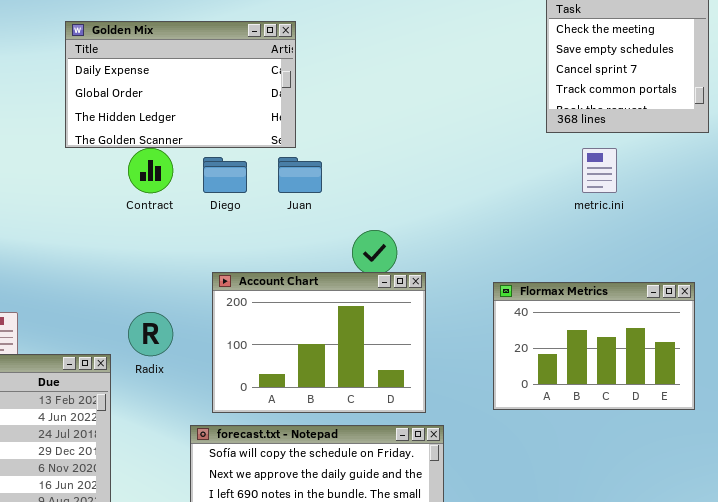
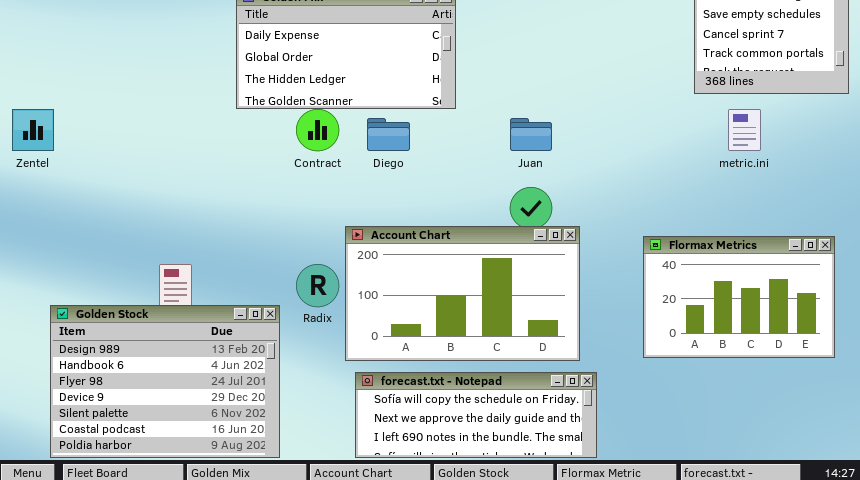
Juan: [278,157,322,193] -> [510,118,552,151], moved
Account Chart: [212,272,426,413] -> [345,226,580,361], resized

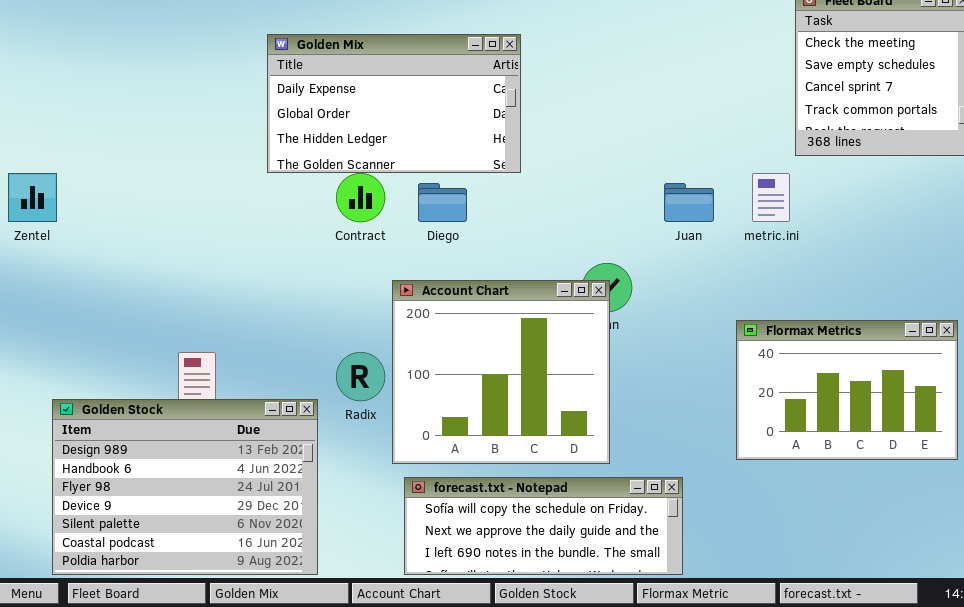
metric.ini: [728,109,761,151] -> [752,173,790,222], moved
Juan: [510,118,552,151] -> [664,183,714,222], moved
Account Chart: [345,226,580,361] -> [392,280,610,464], resized

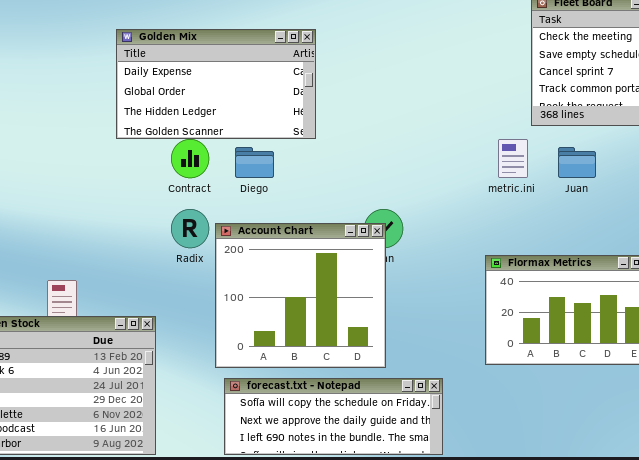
Juan: [664,183,714,222] -> [558,147,596,178], moved
Radix: [336,352,385,401] -> [171,209,209,248], moved

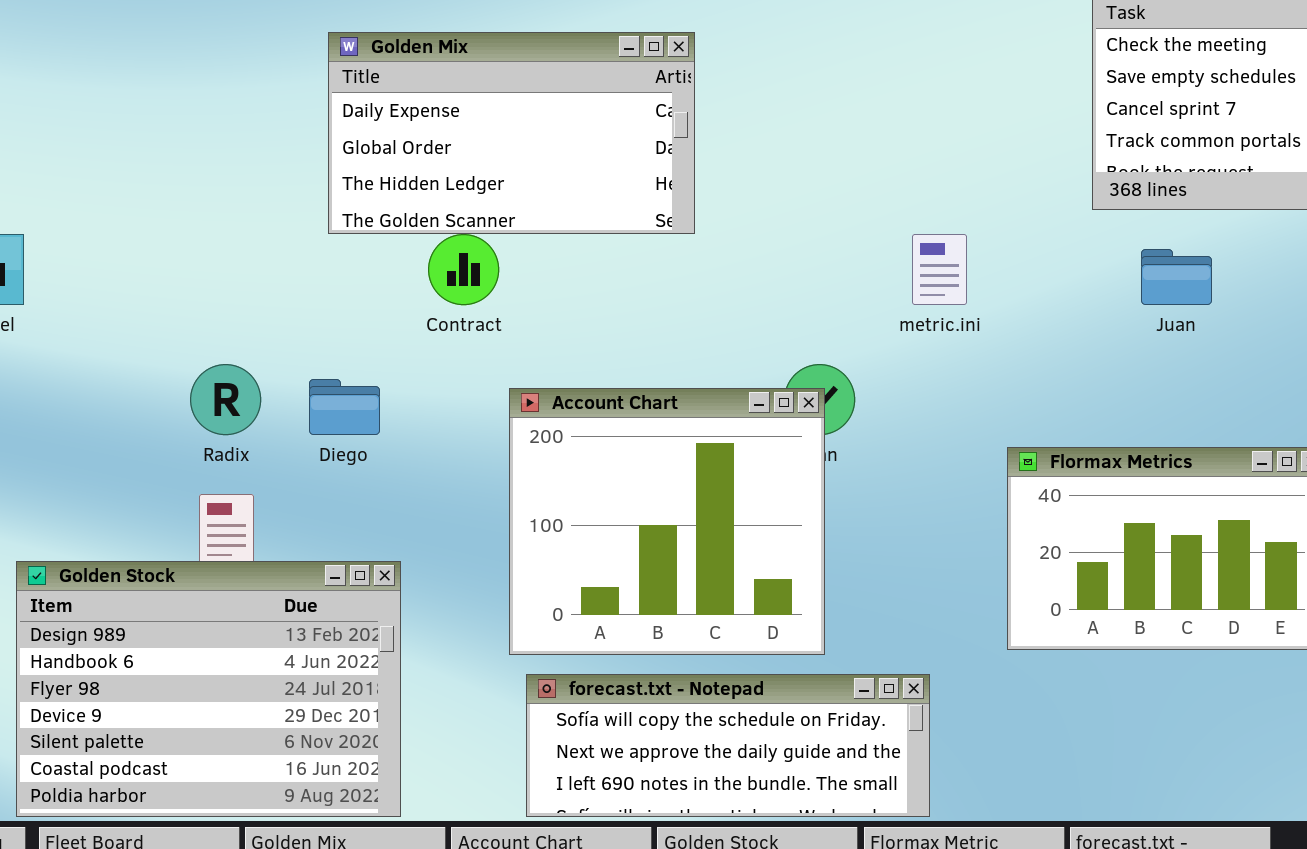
metric.ini: [498,139,528,178] -> [912,234,967,305], moved
Diego: [235,147,274,178] -> [309,379,380,435], moved
Radix: [171,209,209,248] -> [190,364,261,435], moved

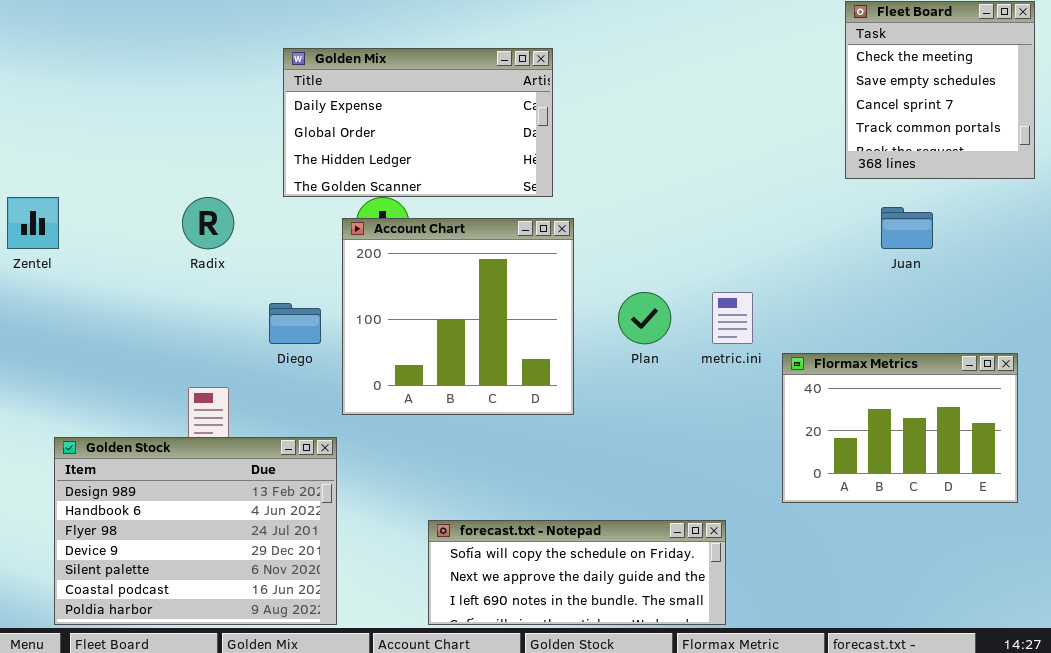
metric.ini: [912,234,967,305] -> [712,292,753,344], moved
Radix: [190,364,261,435] -> [182,197,234,249], moved
Account Chart: [509,388,825,655] -> [342,218,574,415], moved

